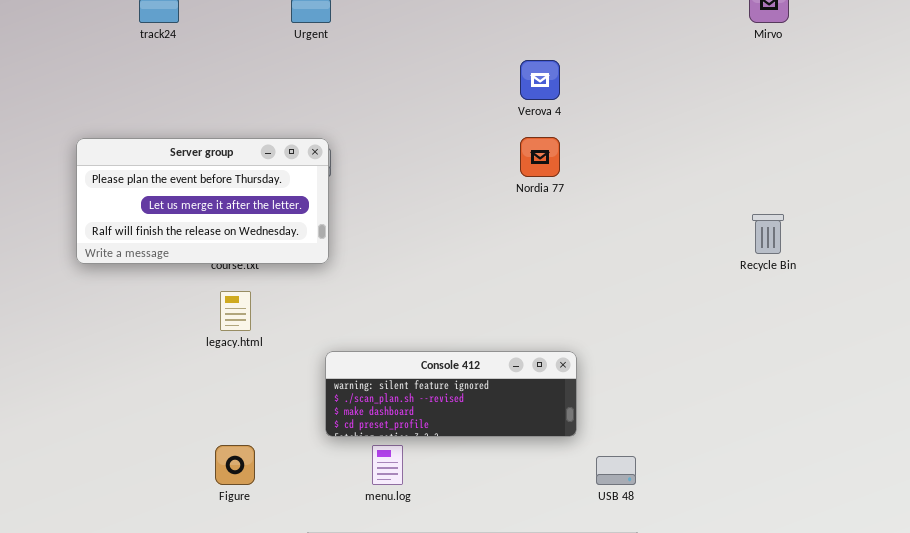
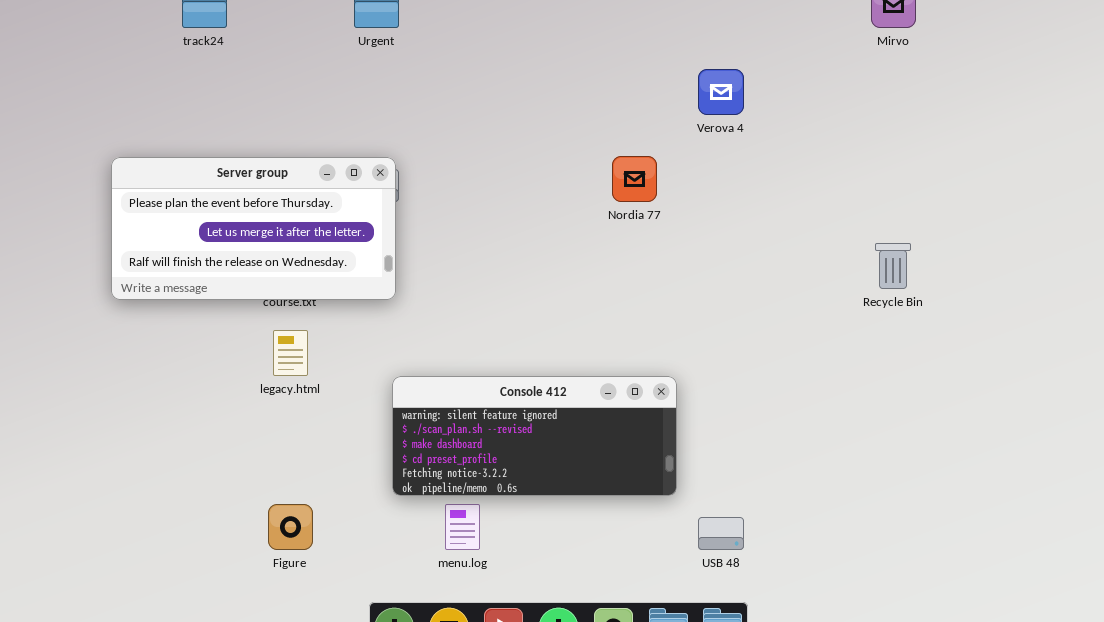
Verova 4: [520,60,560,100] -> [698,69,744,115], moved
Console 412: [325,351,577,437] -> [392,376,677,496], resized

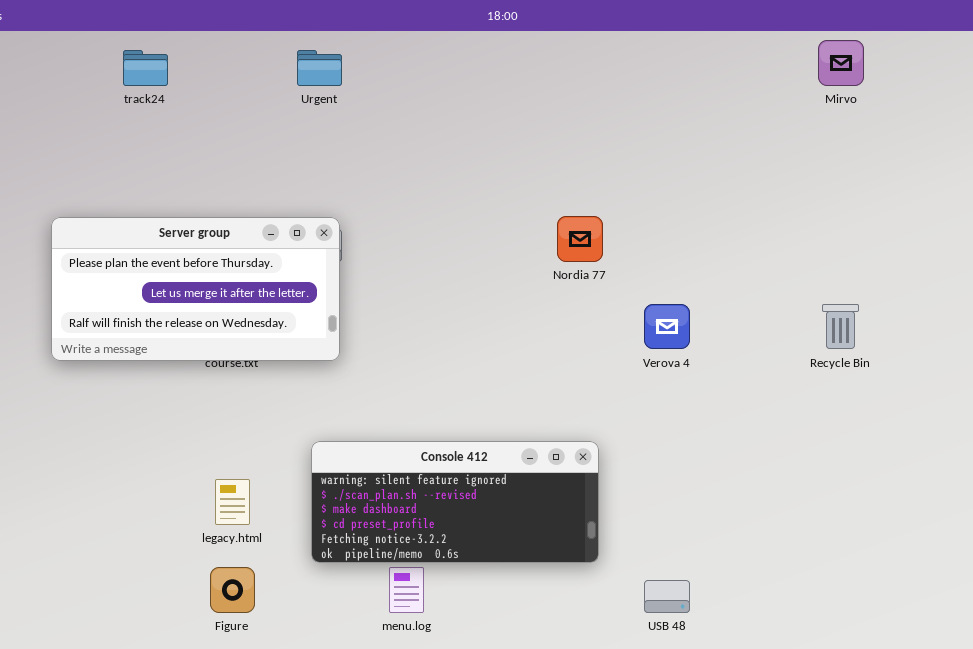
Verova 4: [698,69,744,115] -> [644,304,690,349], moved
legacy.html: [273,330,308,376] -> [215,479,250,525], moved
Console 412: [392,376,677,496] -> [311,441,599,563], moved

